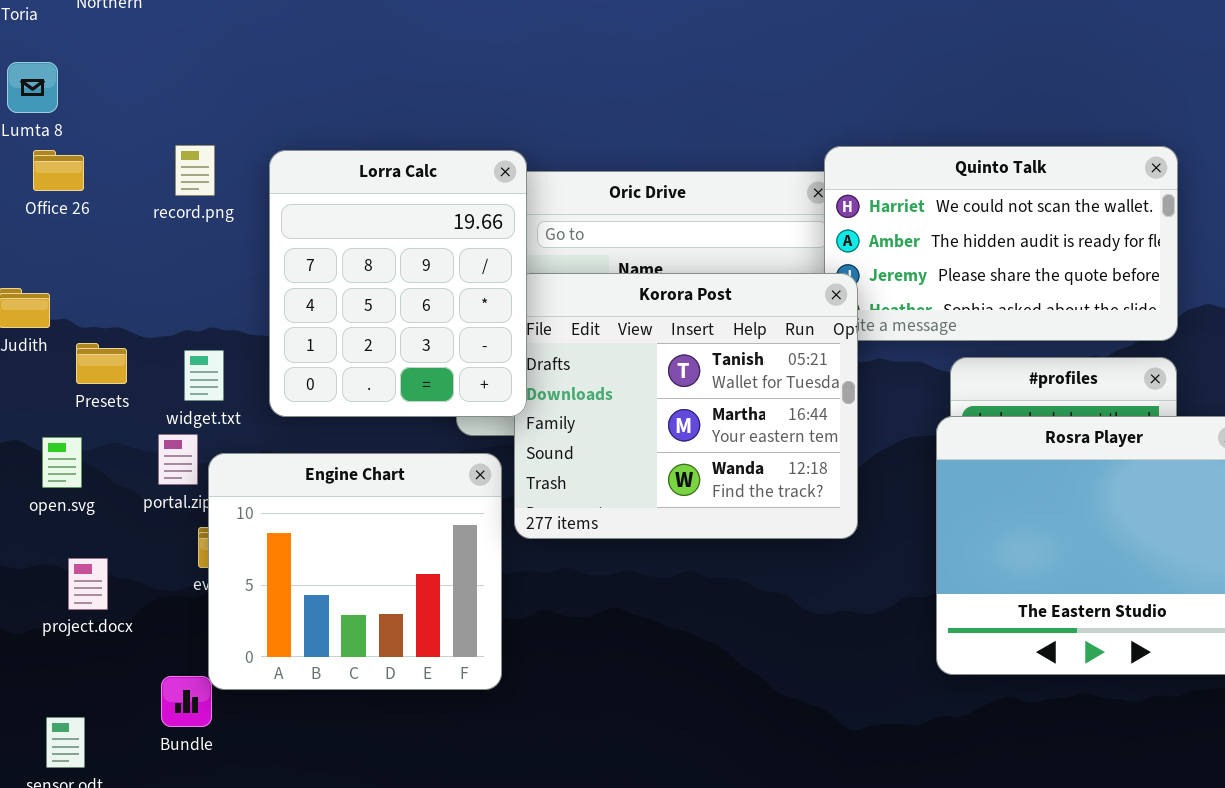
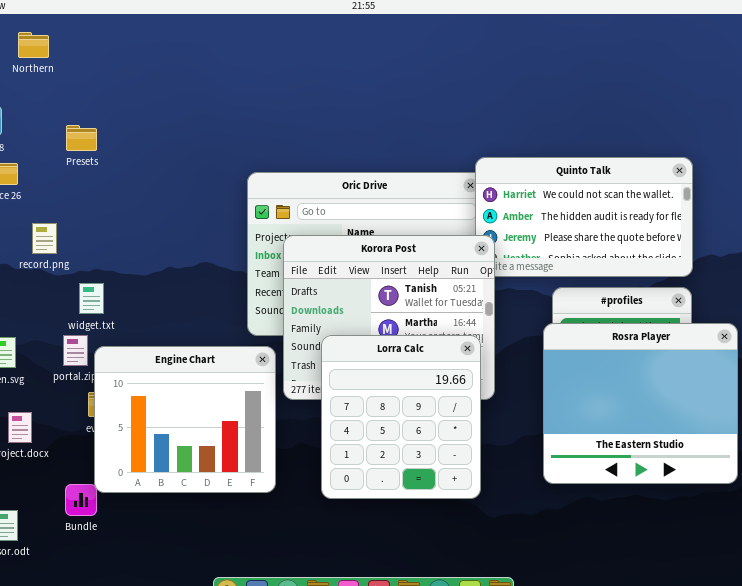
record.png: [175,145,215,196] -> [32,223,57,254], moved
Lorra Calc: [269,150,527,417] -> [321,335,481,499], moved
Presets: [76,343,127,384] -> [66,125,97,151], moved

